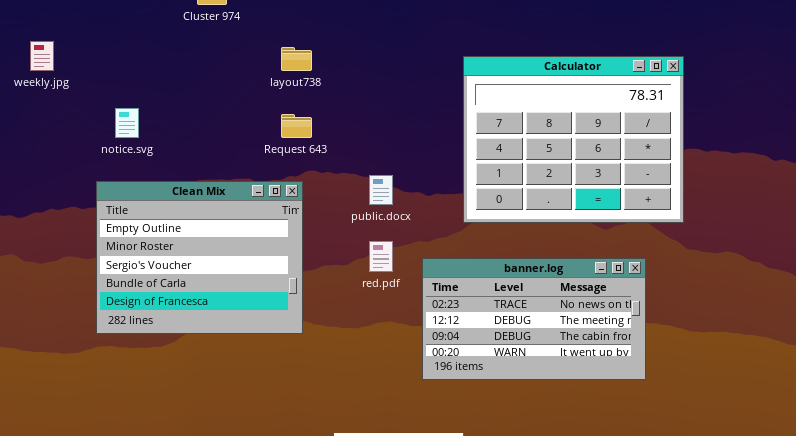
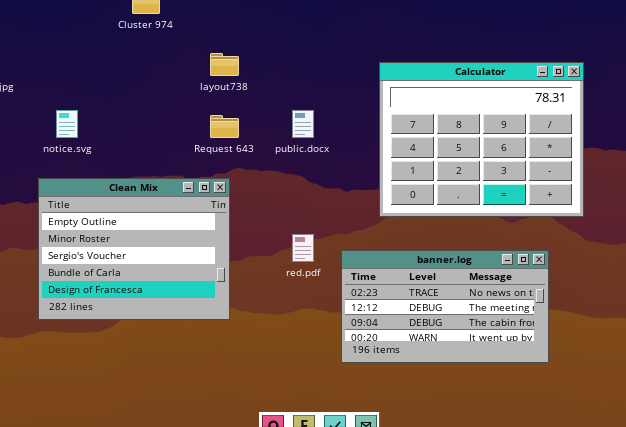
public.docx: [369,175,393,205] -> [292,110,314,138], moved

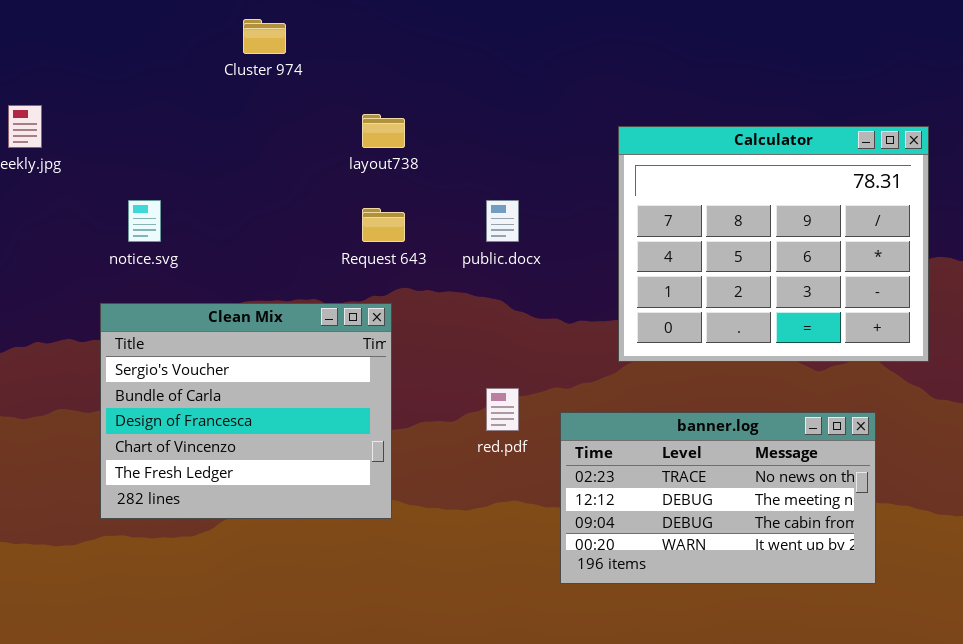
Clean Mix: [38,178,230,320] -> [100,303,392,519], scrolled down 2 rows

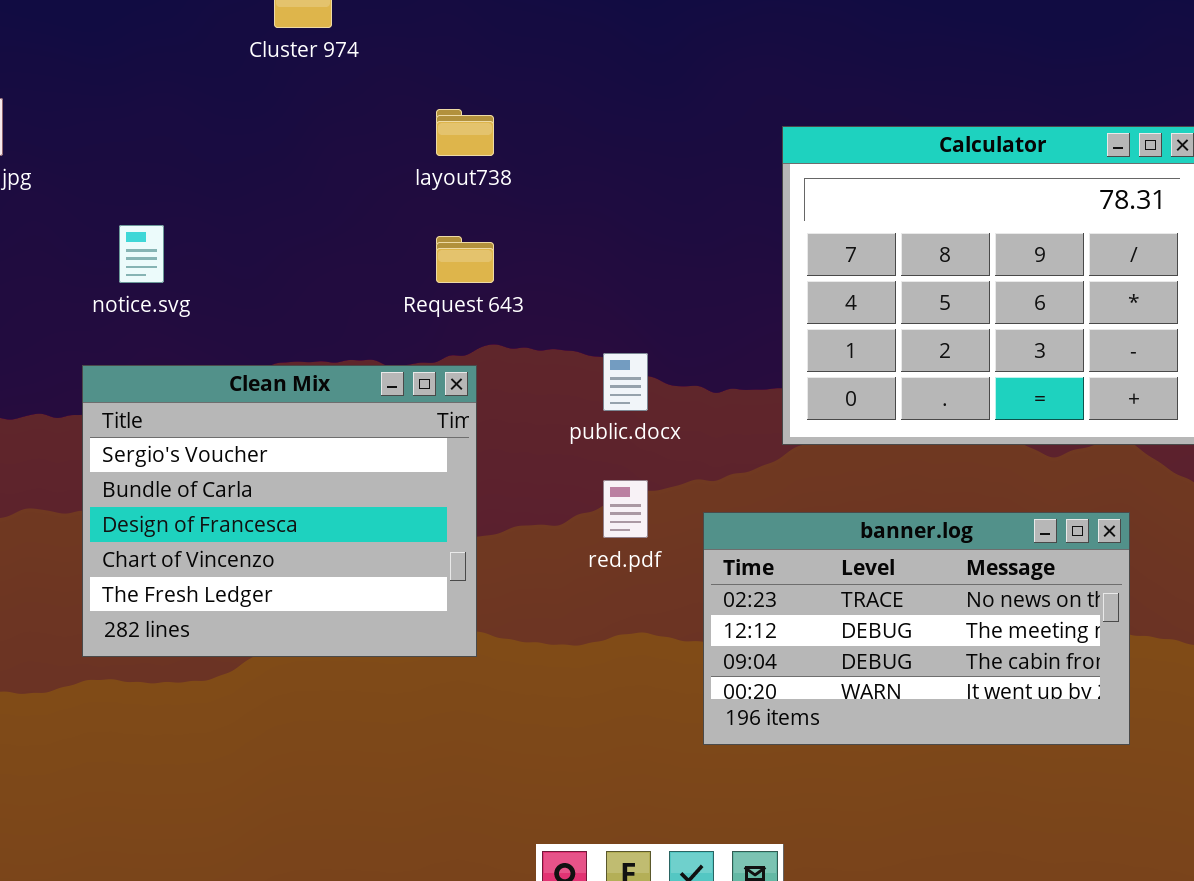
public.docx: [486,200,519,242] -> [603,353,648,411], moved

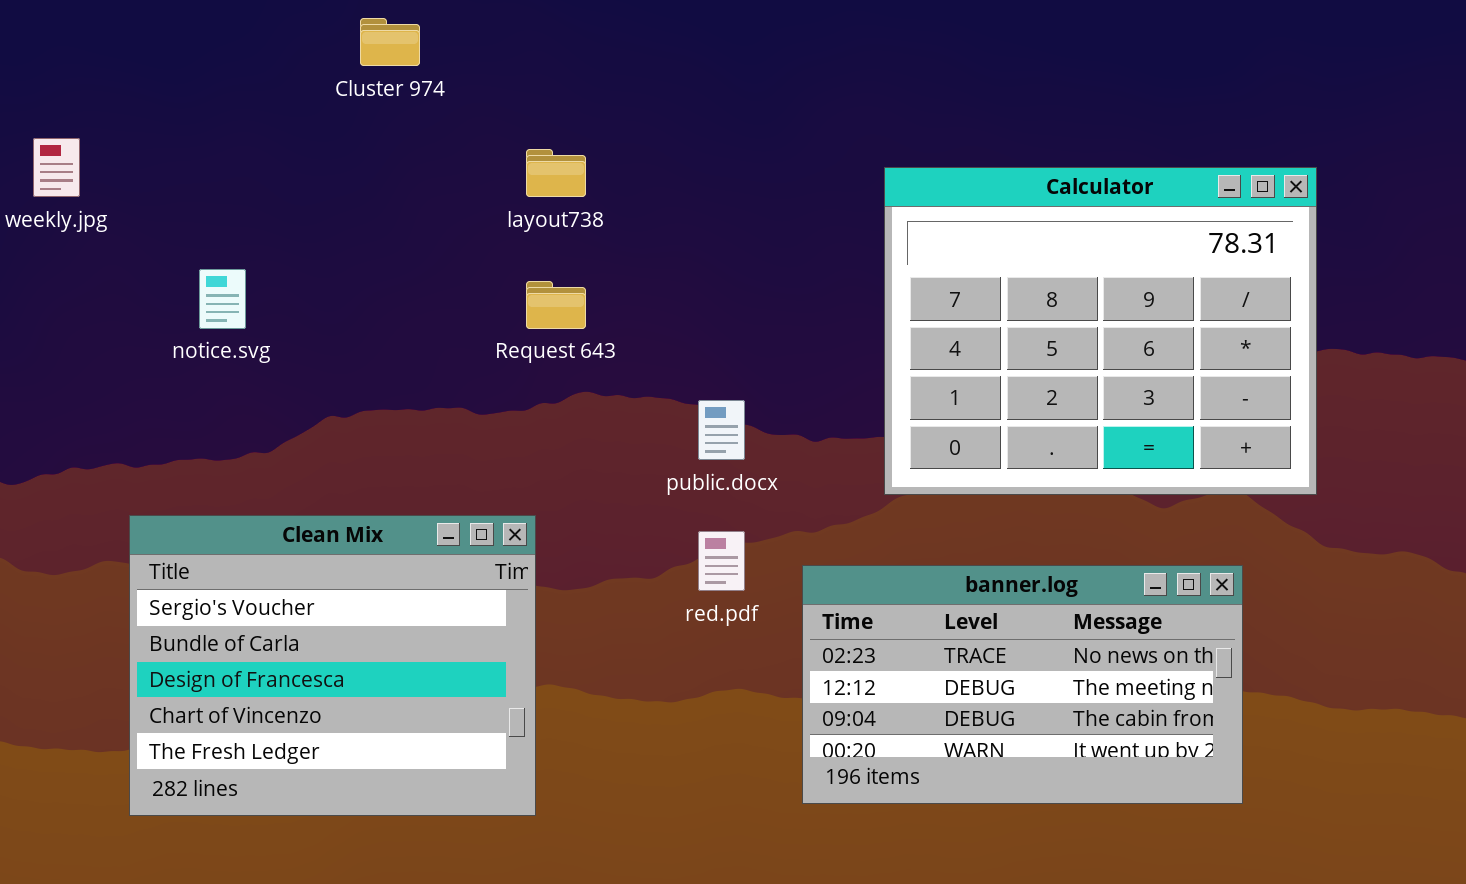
Clean Mix: [82,365,477,657] -> [129,515,536,816], moved

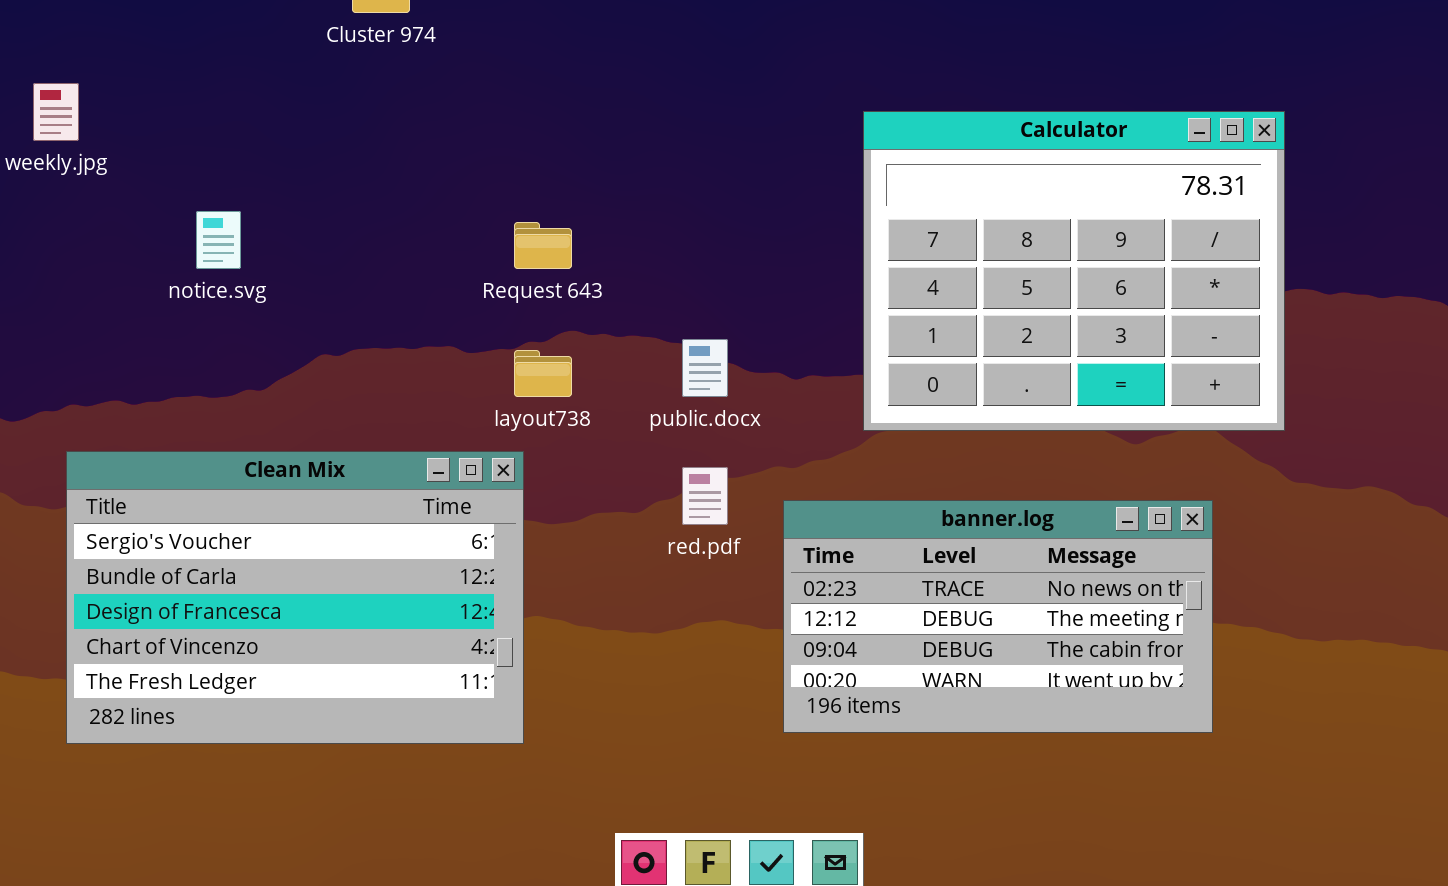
layout738: [526,149,586,197] -> [514,350,572,397], moved
Clean Mix: [129,515,536,816] -> [66,451,524,744], resized

